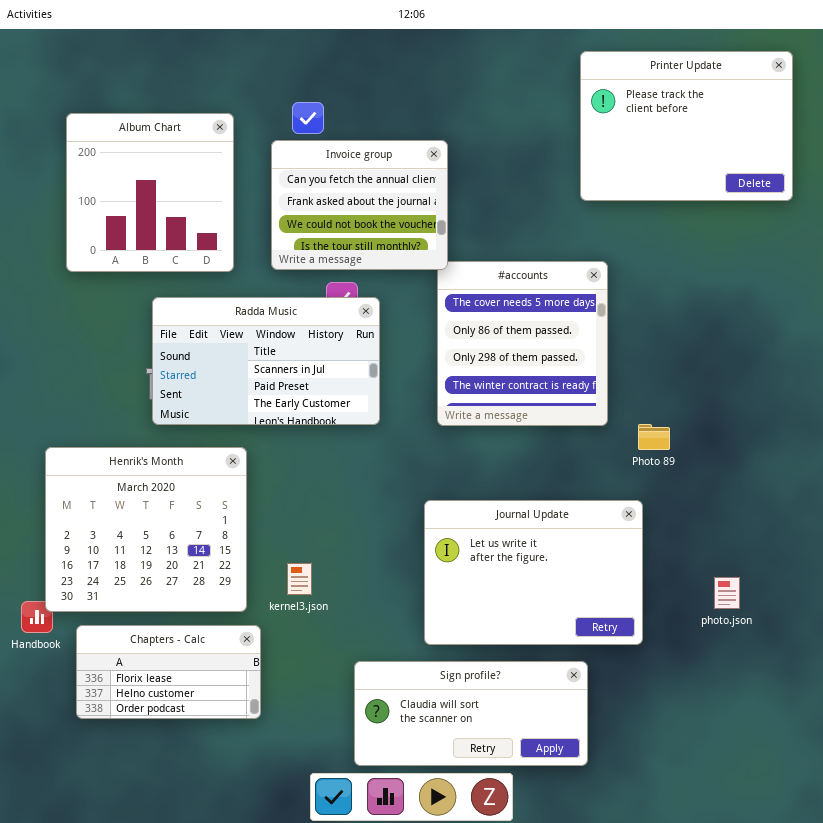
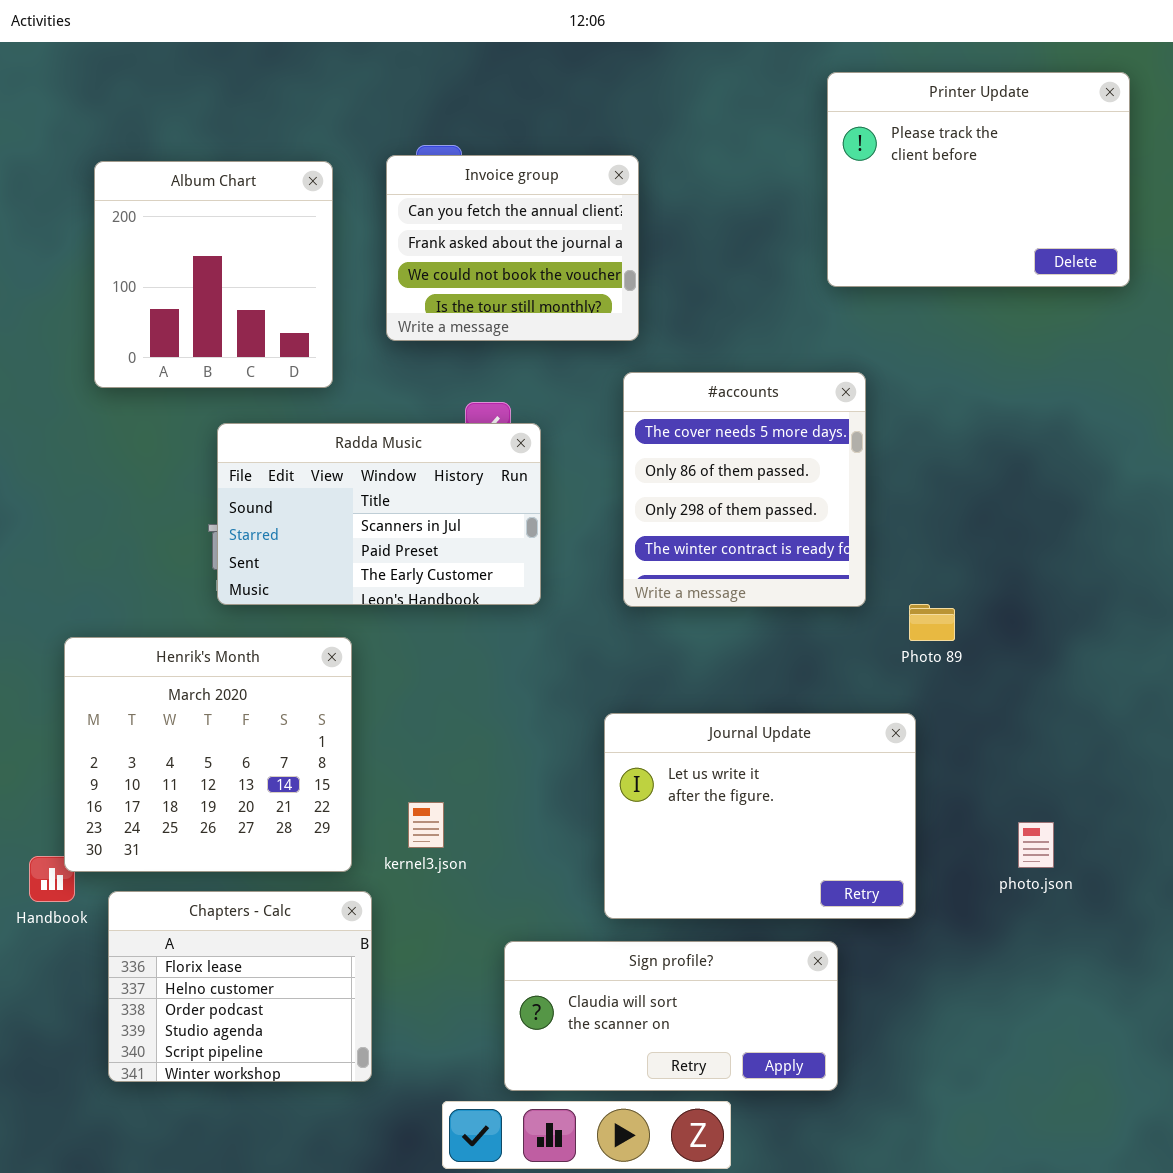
Invoice group: [271,140,448,270] -> [386,155,639,341], moved
Chapters - Calc: [76,625,261,719] -> [108,891,372,1082], resized

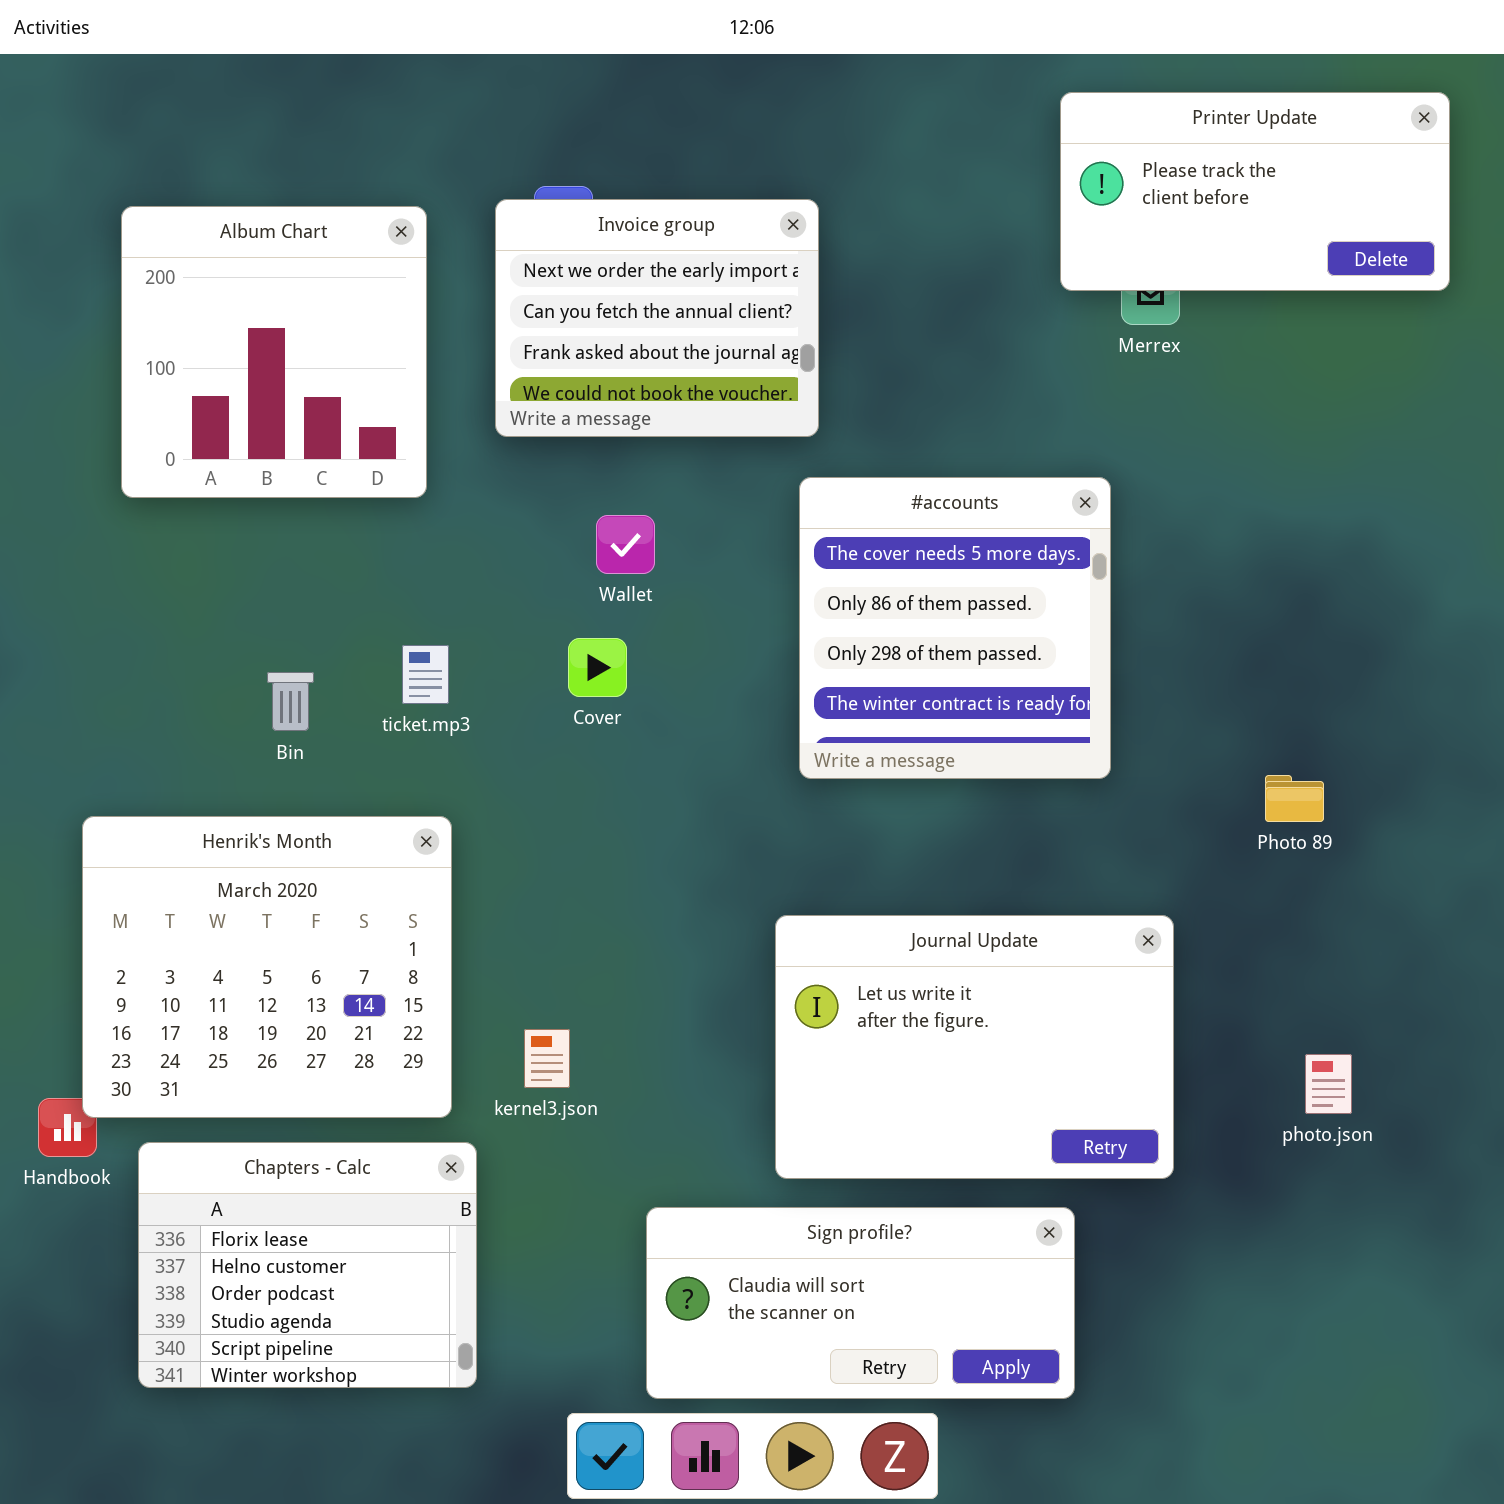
Printer Update: [827,72,1130,287] -> [1060,92,1450,291], resized
Invoice group: [386,155,639,341] -> [495,199,819,437], scrolled up 1 row
Radda Music: [217,423,541,605] -> none, closed
Photo 89: [909,604,955,641] -> [1265,775,1324,822], moved

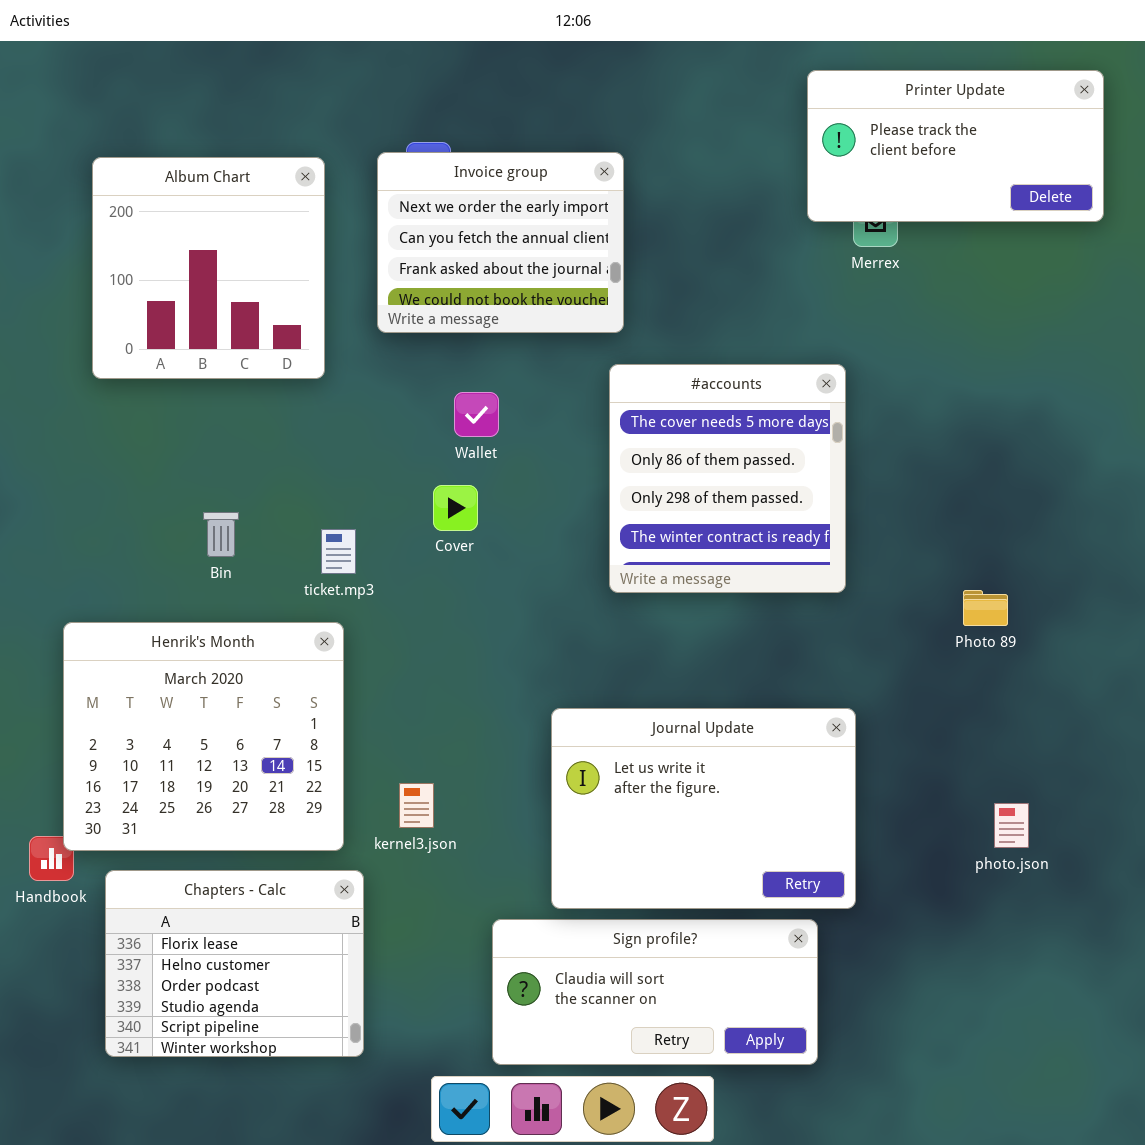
ticket.mp3: [402,645,449,704] -> [321,529,356,574], moved
Journal Update: [775,915,1174,1179] -> [551,708,856,909], moved

